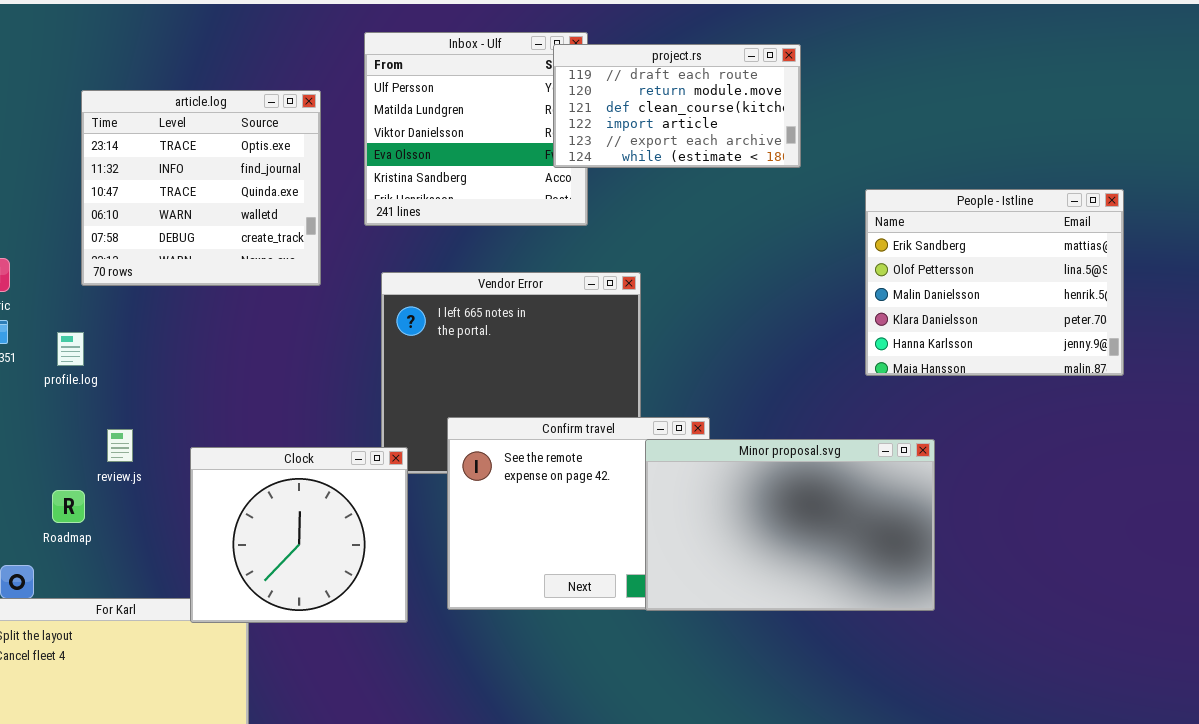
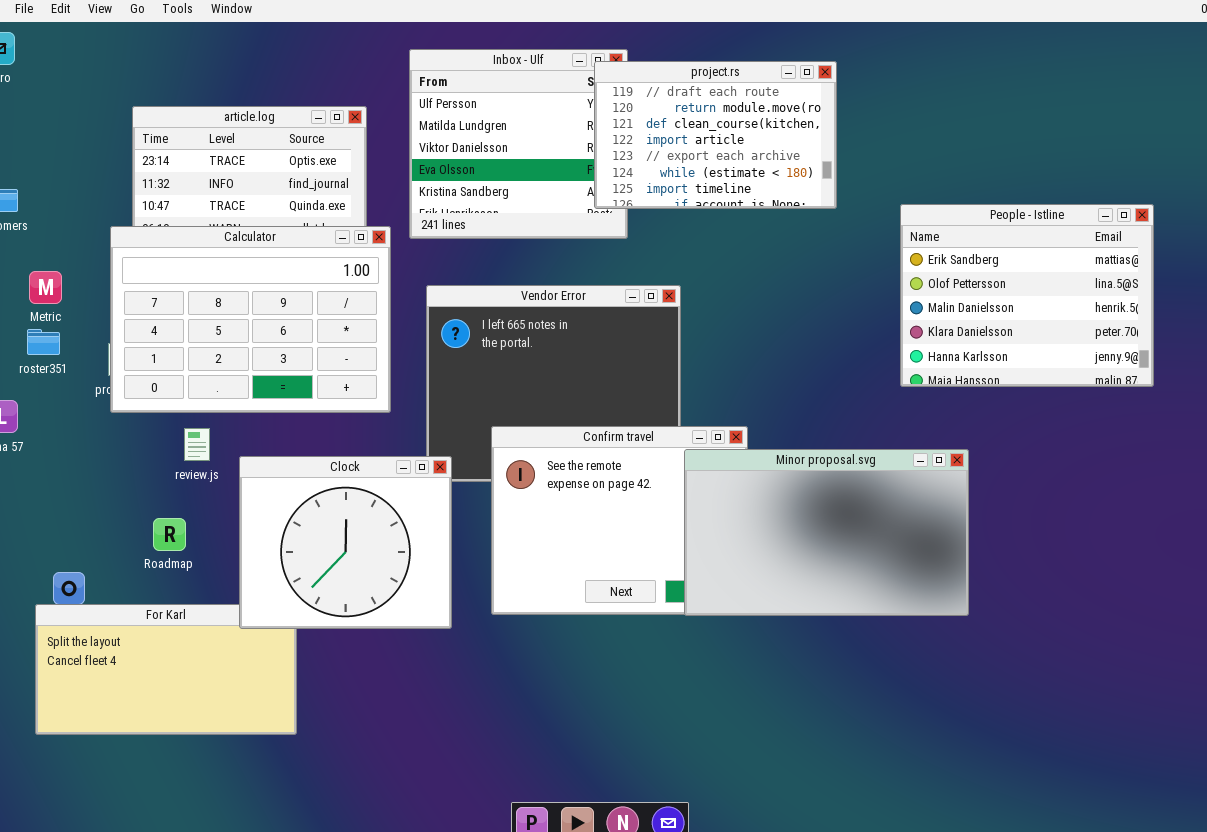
project.rs: [553,44,801,168] -> [594,61,837,209], resized
Calculator: none -> [110,226,391,413], opened
review.js: [107,429,133,462] -> [184,428,210,461], moved
Roadmap: [52,490,85,523] -> [153,518,186,551], moved

